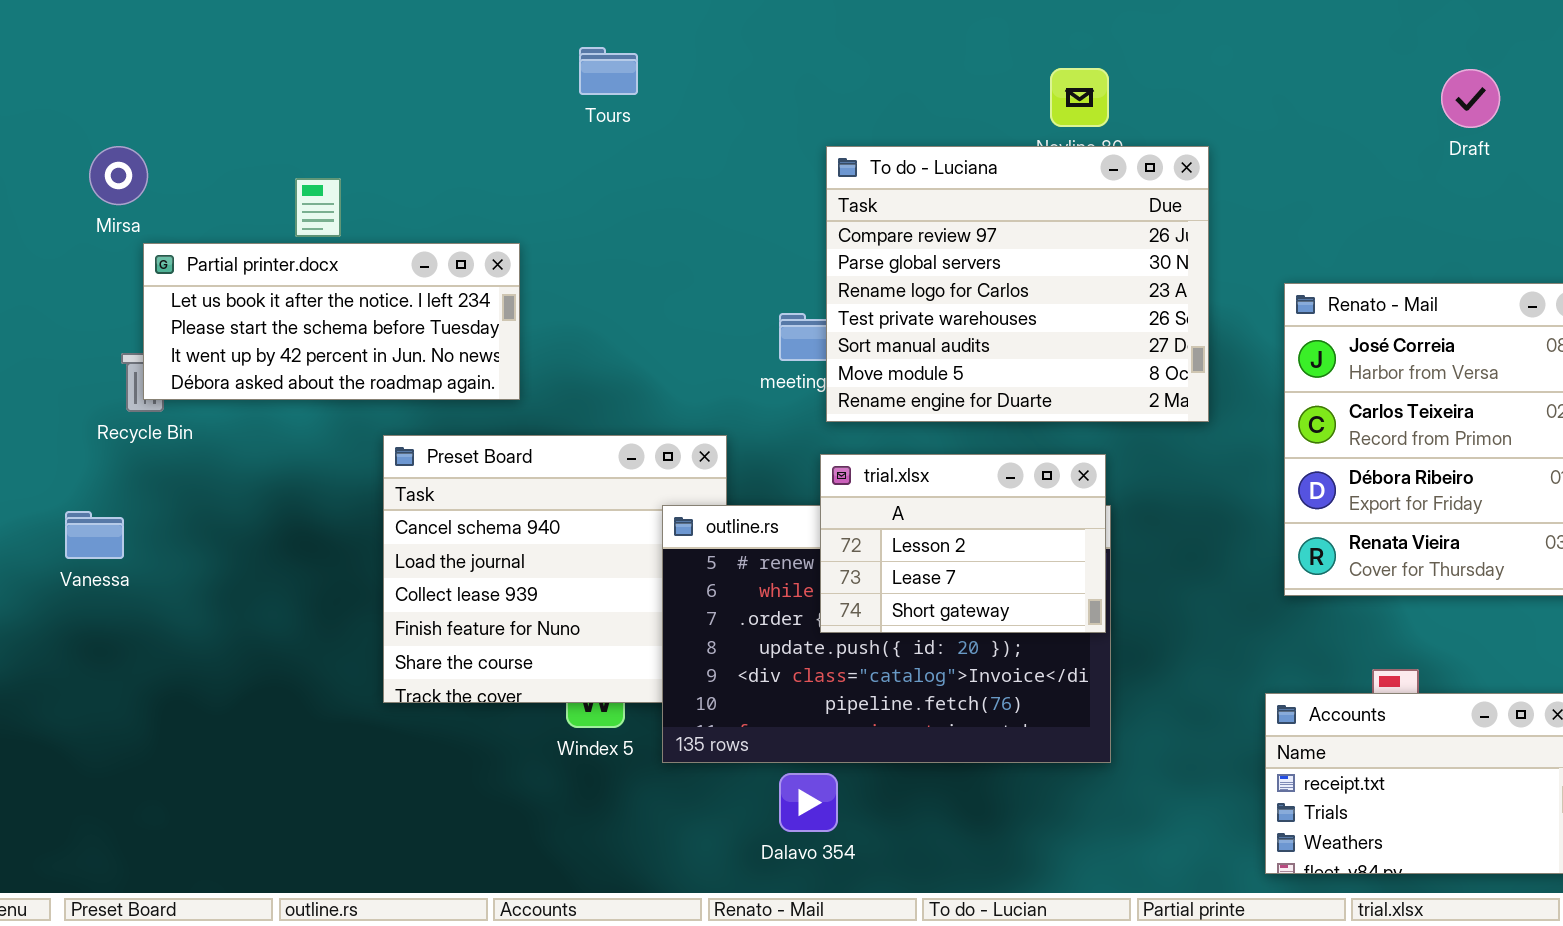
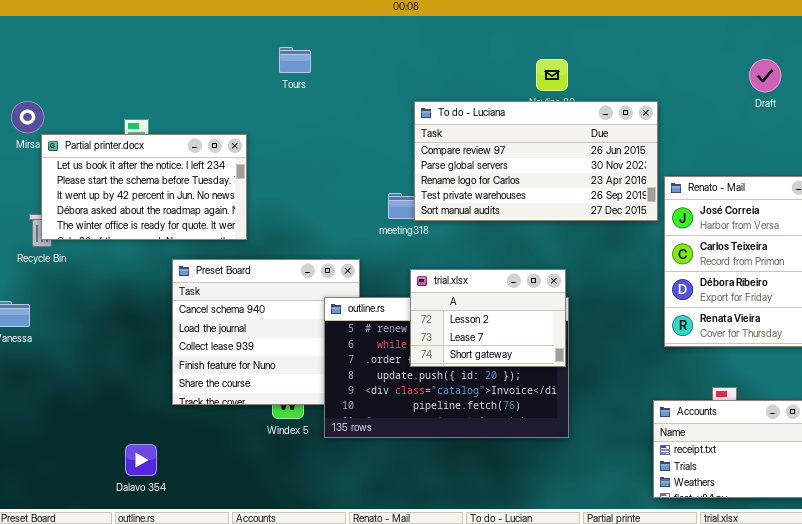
To do - Luciana: [826,146,1209,422] -> [414,101,658,221], resized
Partial printer.docx: [143,243,520,400] -> [41,134,247,240], resized
Dalavo 354: [779,773,838,832] -> [125,444,157,476], moved

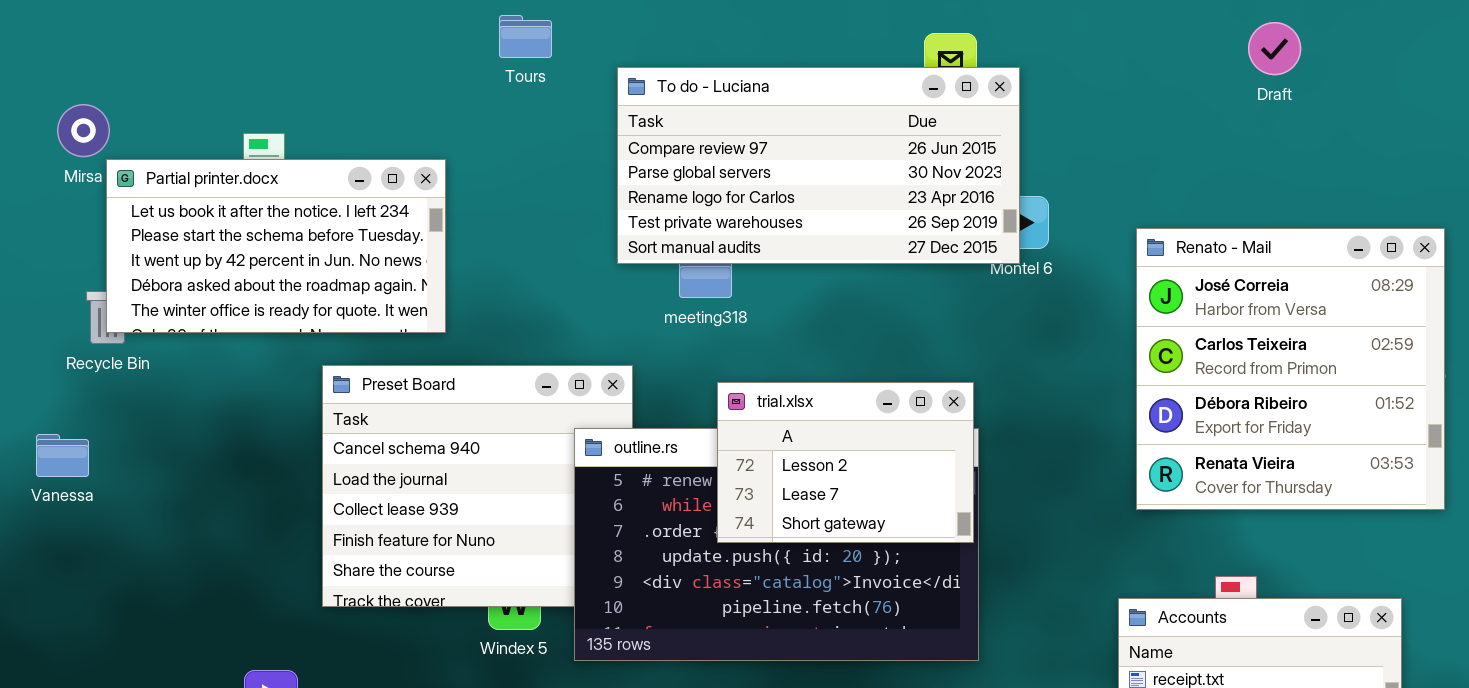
Draft: [749,59,781,92] -> [1248,22,1301,75], moved
To do - Luciana: [414,101,658,221] -> [617,67,1020,264], moved

